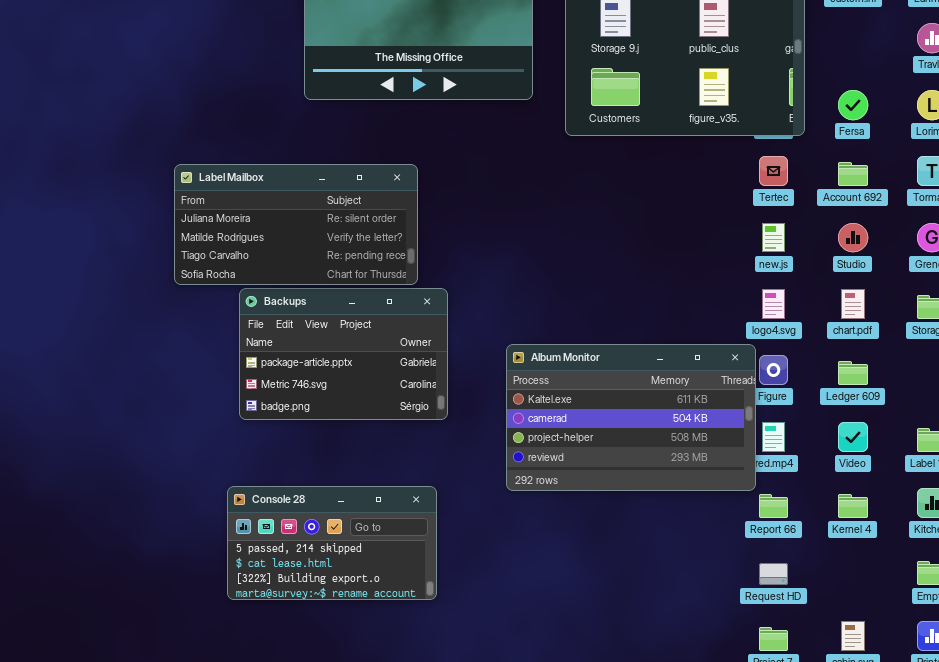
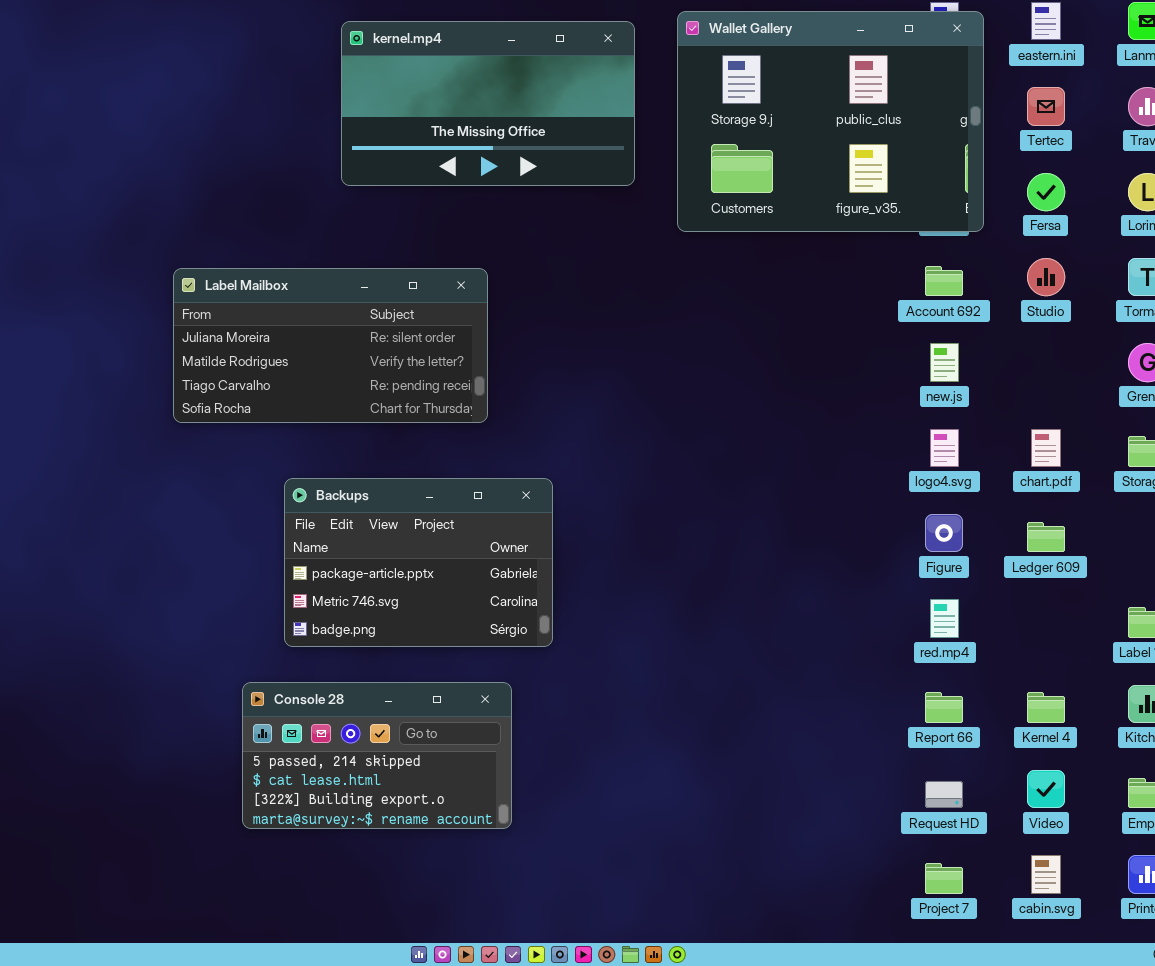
Tertec: [759,156,788,186] -> [1027,87,1065,126], moved
Account 692: [838,162,868,186] -> [925,266,963,296], moved
Studio: [838,223,868,252] -> [1027,258,1065,296], moved
Backups: [239,288,448,420] -> [284,478,553,647], moved
Album Monitor: [506,344,756,491] -> none, closed
Video: [838,422,868,452] -> [1027,770,1065,808], moved

